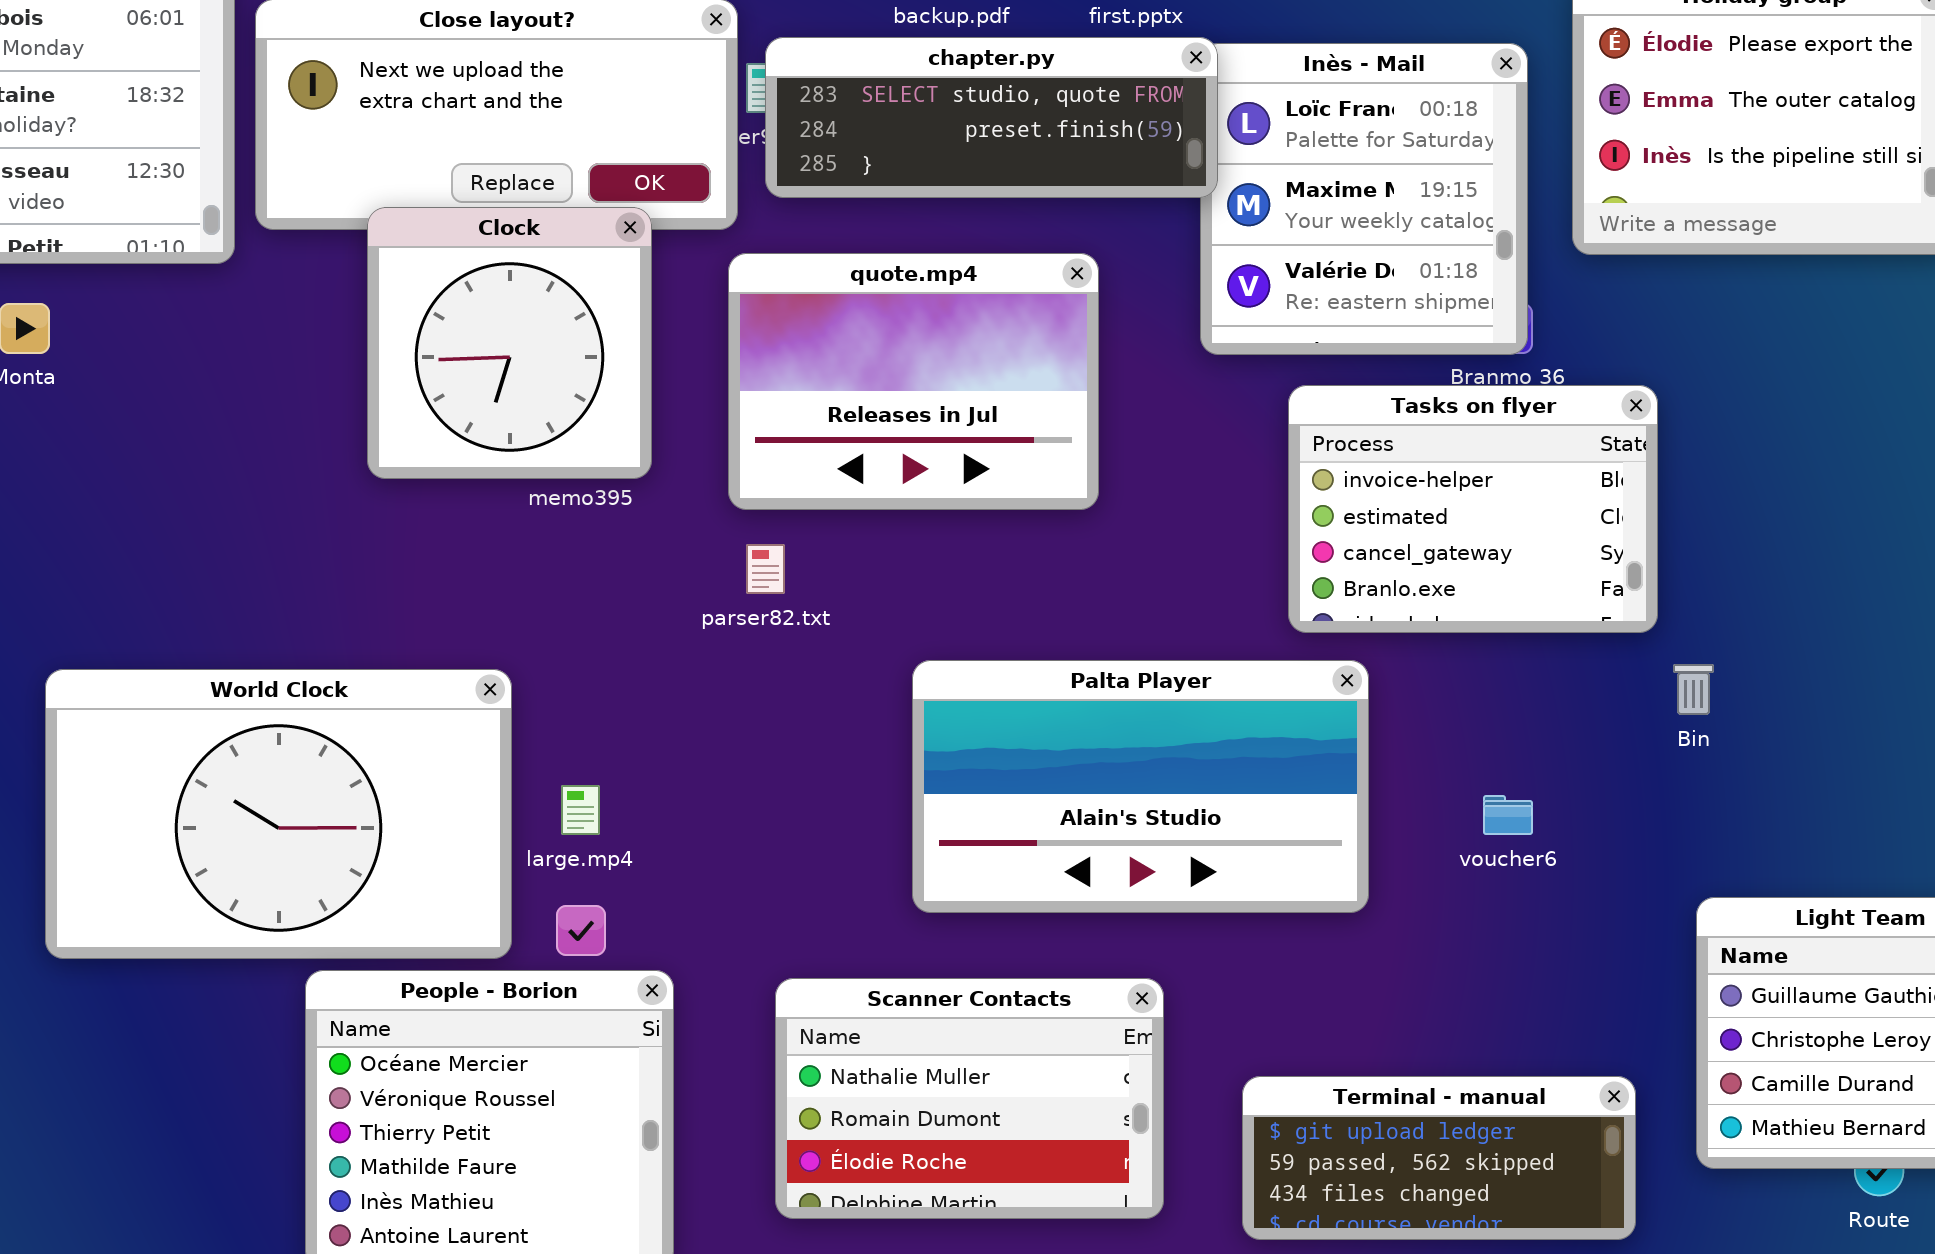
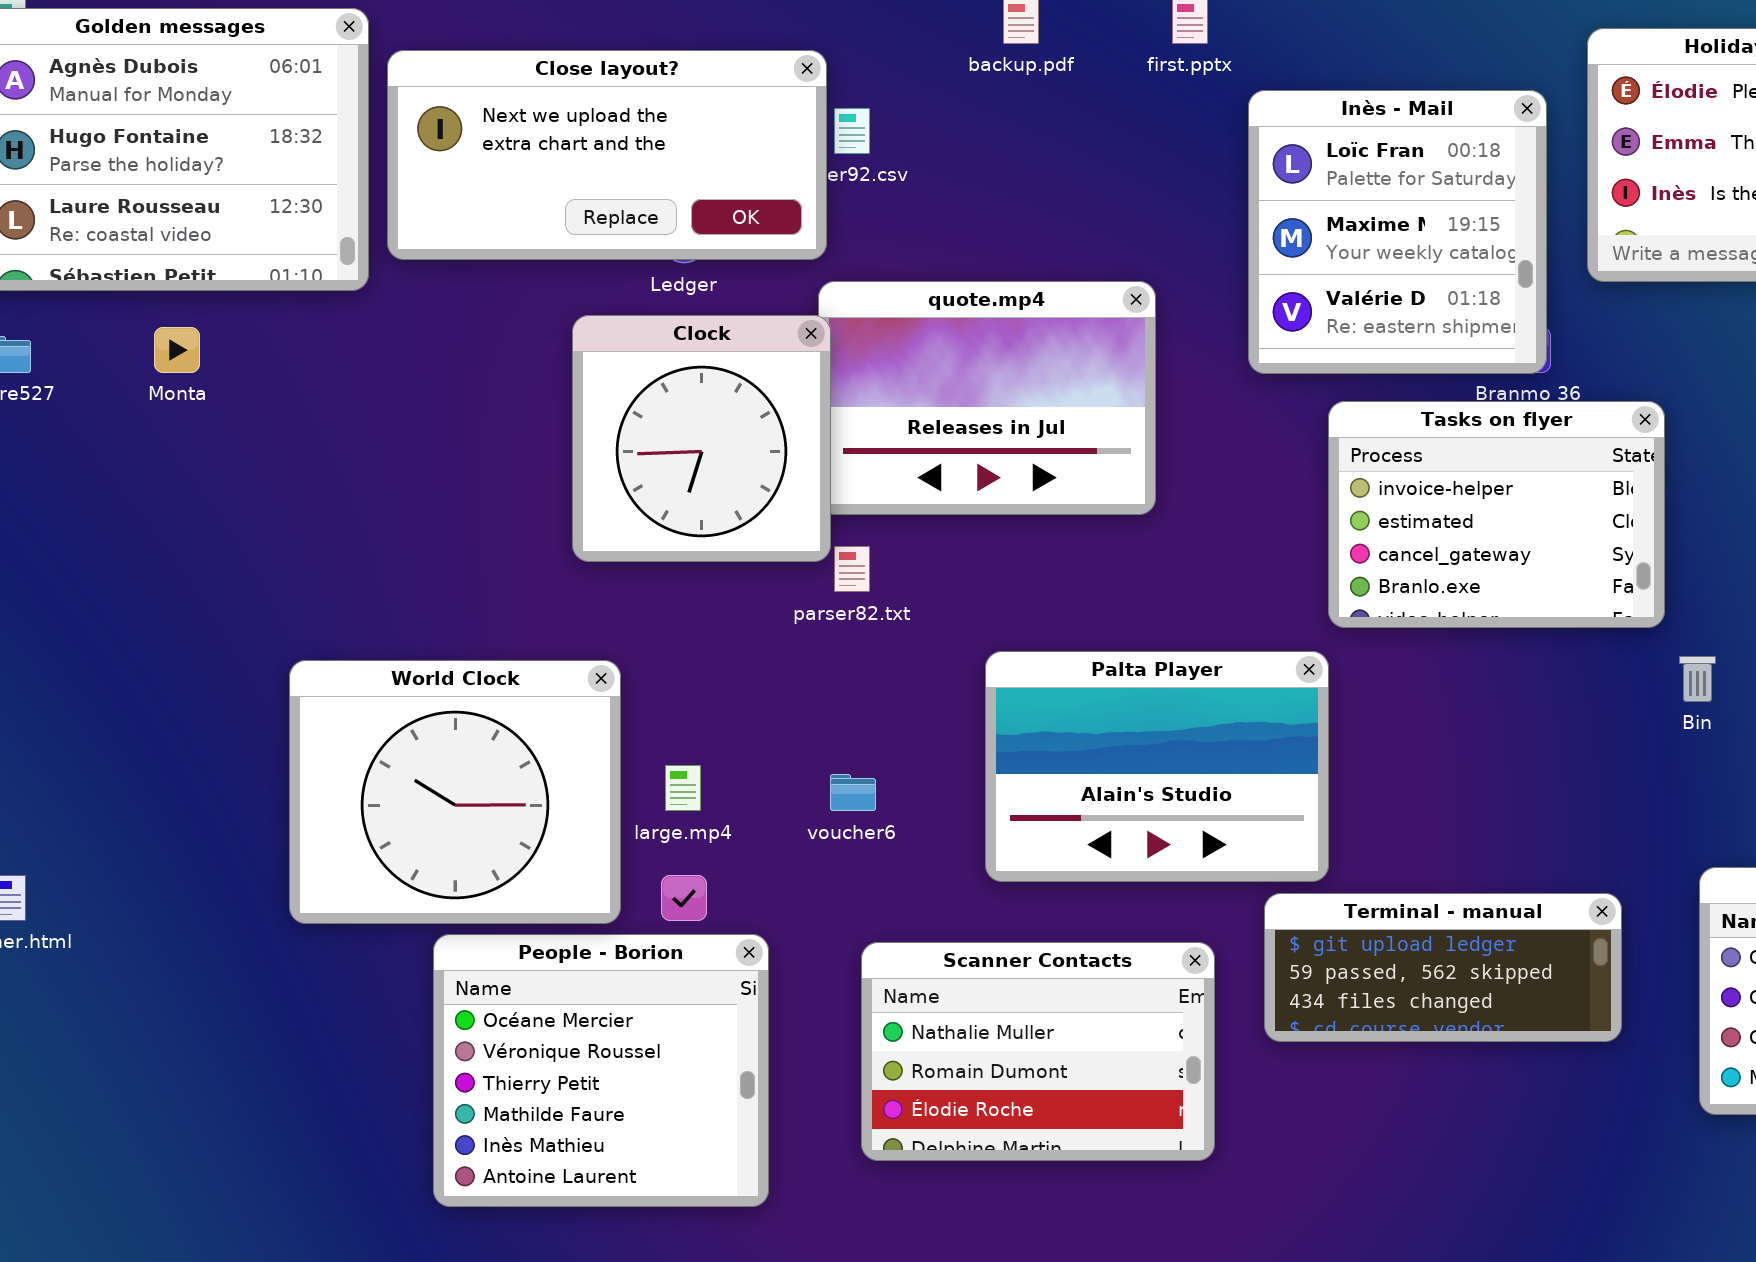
chapter.py: [765,37,1218,198] -> none, closed
Clock: [367,207,652,479] -> [572,315,831,562], moved
Palta Player: [912,660,1369,913] -> [985,651,1329,882], resized
World Clock: [45,669,512,959] -> [289,660,621,924], resized
voucher6: [1483,795,1533,835] -> [830,774,876,811], moved
Terminal - manual: [1242,1076,1636,1240] -> [1264,893,1622,1042], moved

